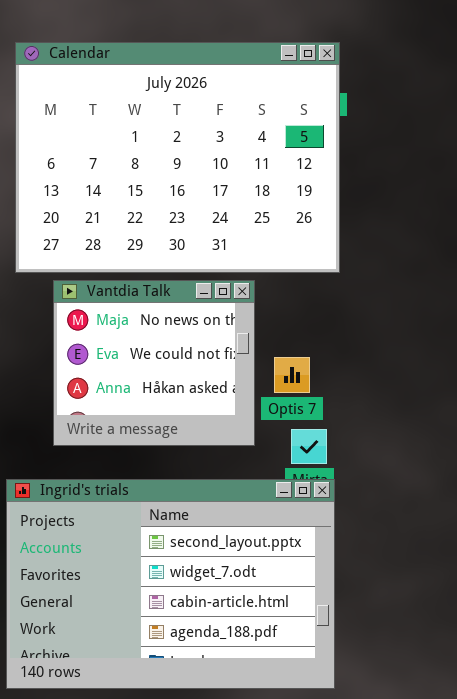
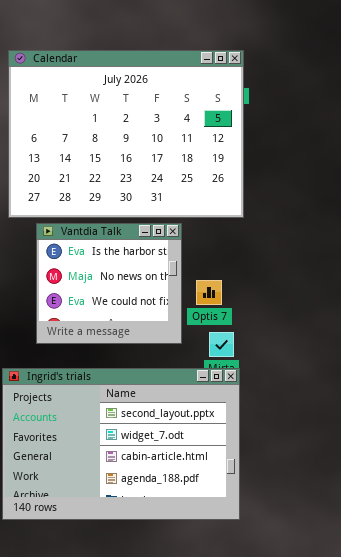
Vantdia Talk: [53,280,255,446] -> [36,223,182,344], scrolled up 1 row

